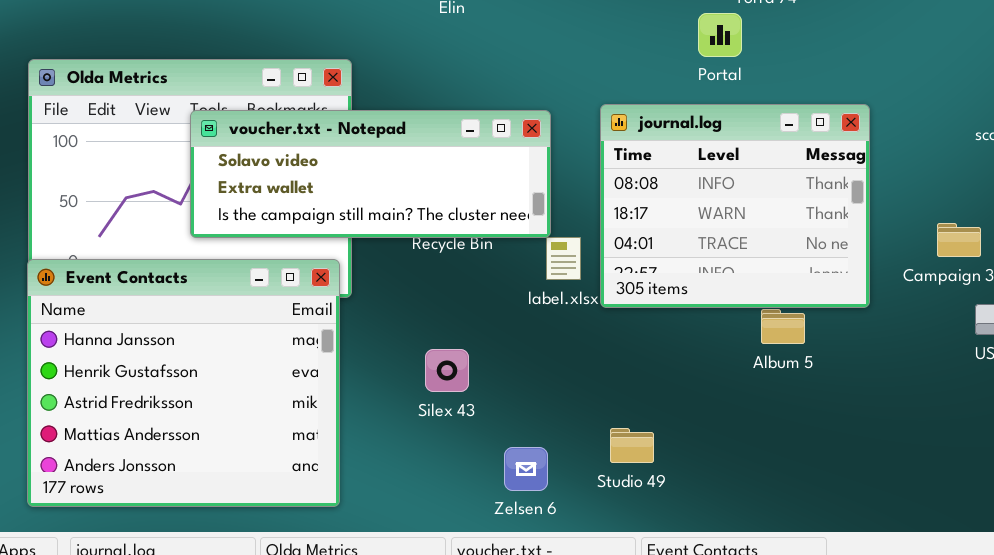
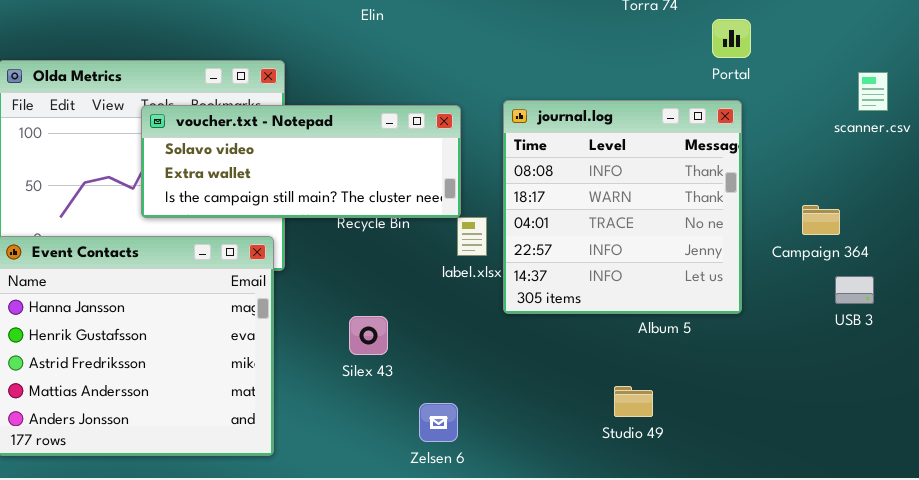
Portal: [698,13,742,57] -> [712,19,751,58], moved
journal.log: [600,104,870,308] -> [503,100,742,314], resized
Studio 49: [610,428,654,463] -> [614,386,653,417], moved

